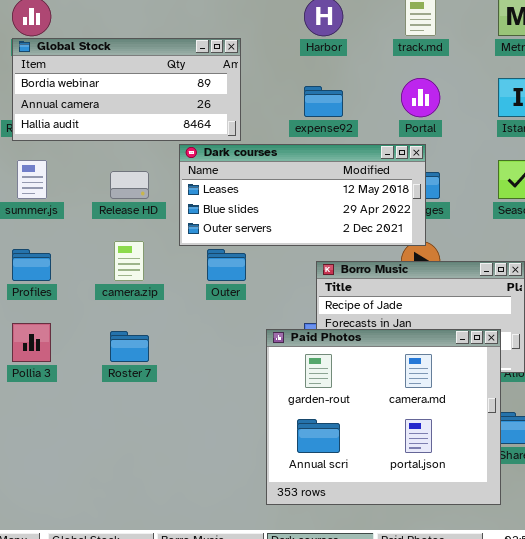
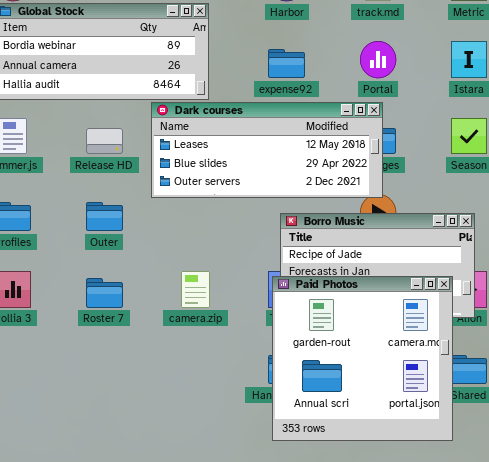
camera.zip: [114,241,144,281] -> [181,271,210,308], moved
Outer: [207,249,246,281] -> [86,202,123,231], moved
Paid Photos: [266,329,501,505] -> [272,276,453,441], resized

